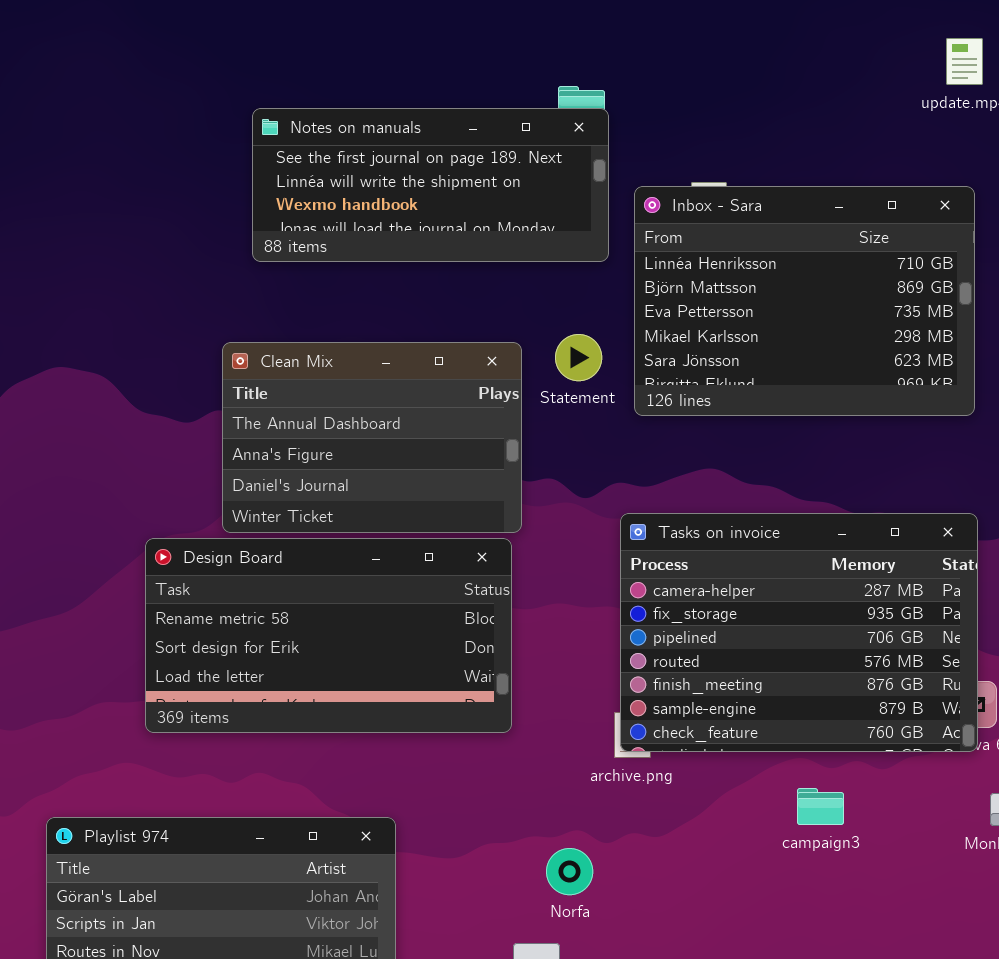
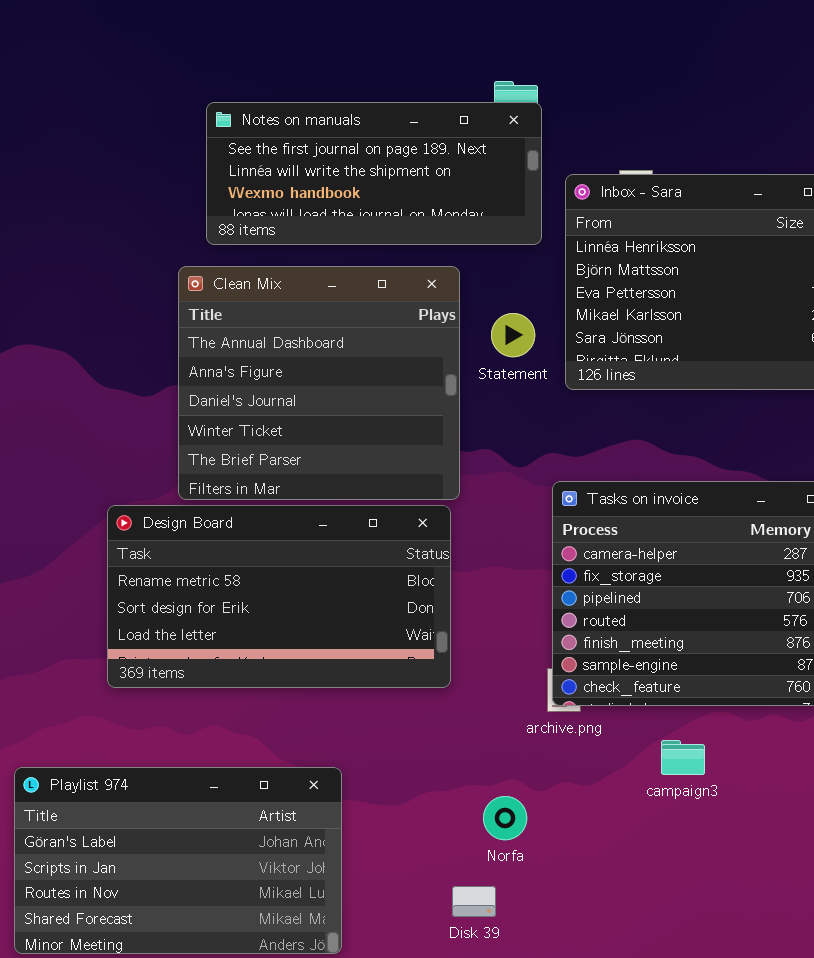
Clean Mix: [222,342,522,533] -> [178,266,460,500], resized
campaign3: [797,788,844,825] -> [661,740,705,775], moved

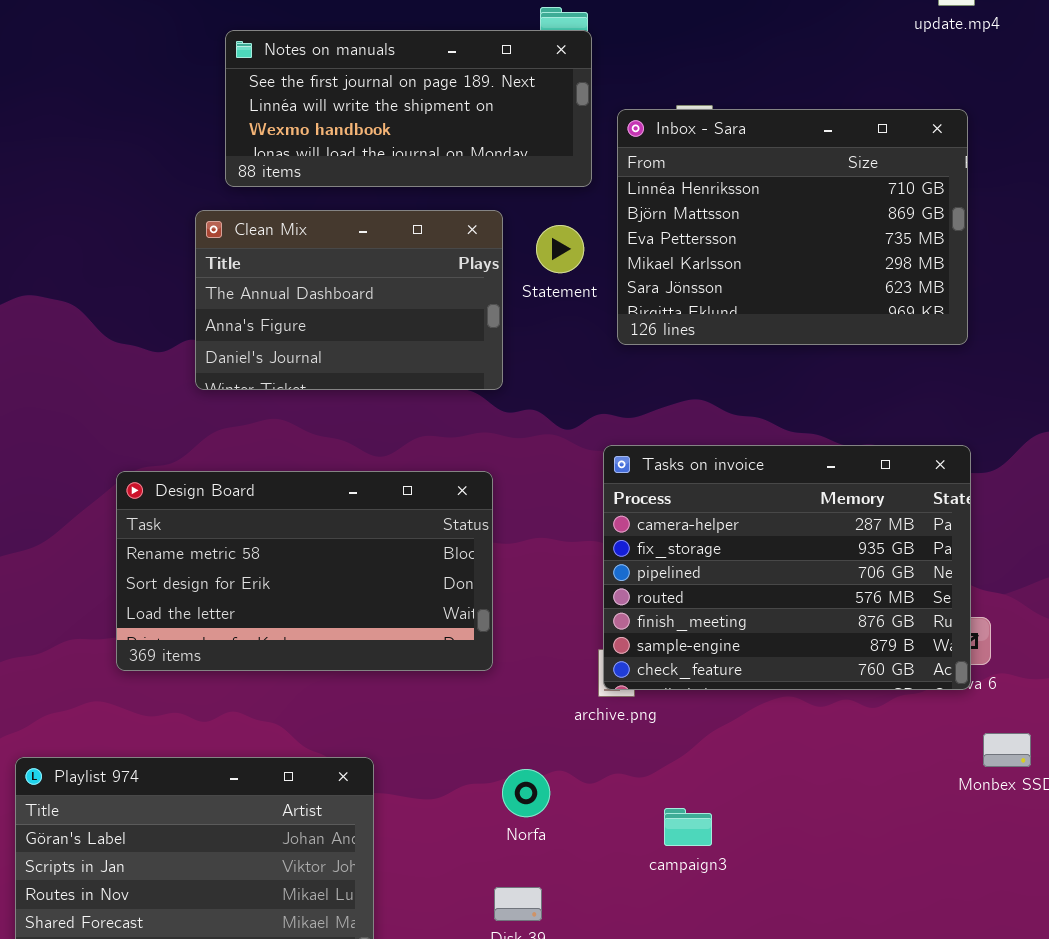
Clean Mix: [178,266,460,500] -> [195,210,503,390], resized
Statement: [491,313,535,357] -> [536,225,584,273], moved
campaign3: [661,740,705,775] -> [664,808,712,846], moved
Norfa: [483,796,527,840] -> [502,769,550,817], moved

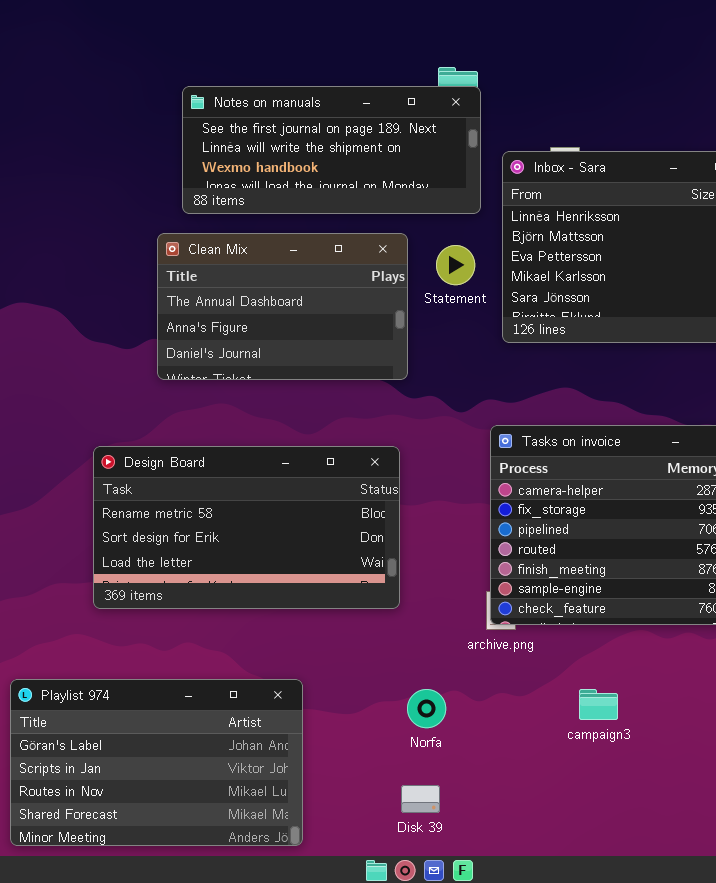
campaign3: [664,808,712,846] -> [579,689,618,720], moved

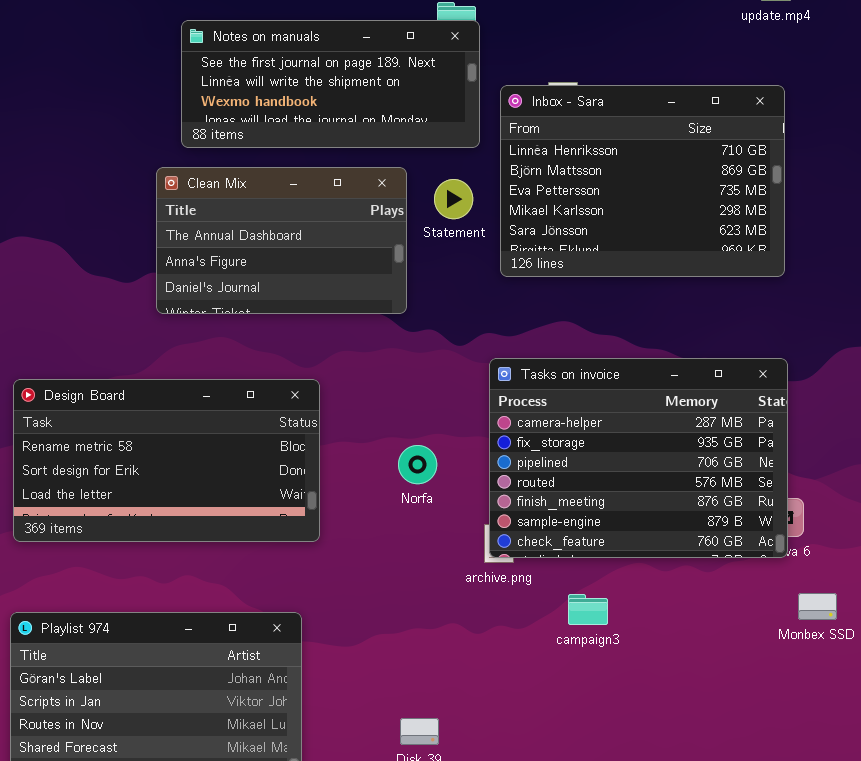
Design Board: [93,446,400,609] -> [13,379,320,542], moved
Norfa: [407,689,446,728] -> [398,445,437,484], moved
campaign3: [579,689,618,720] -> [568,594,608,625], moved

